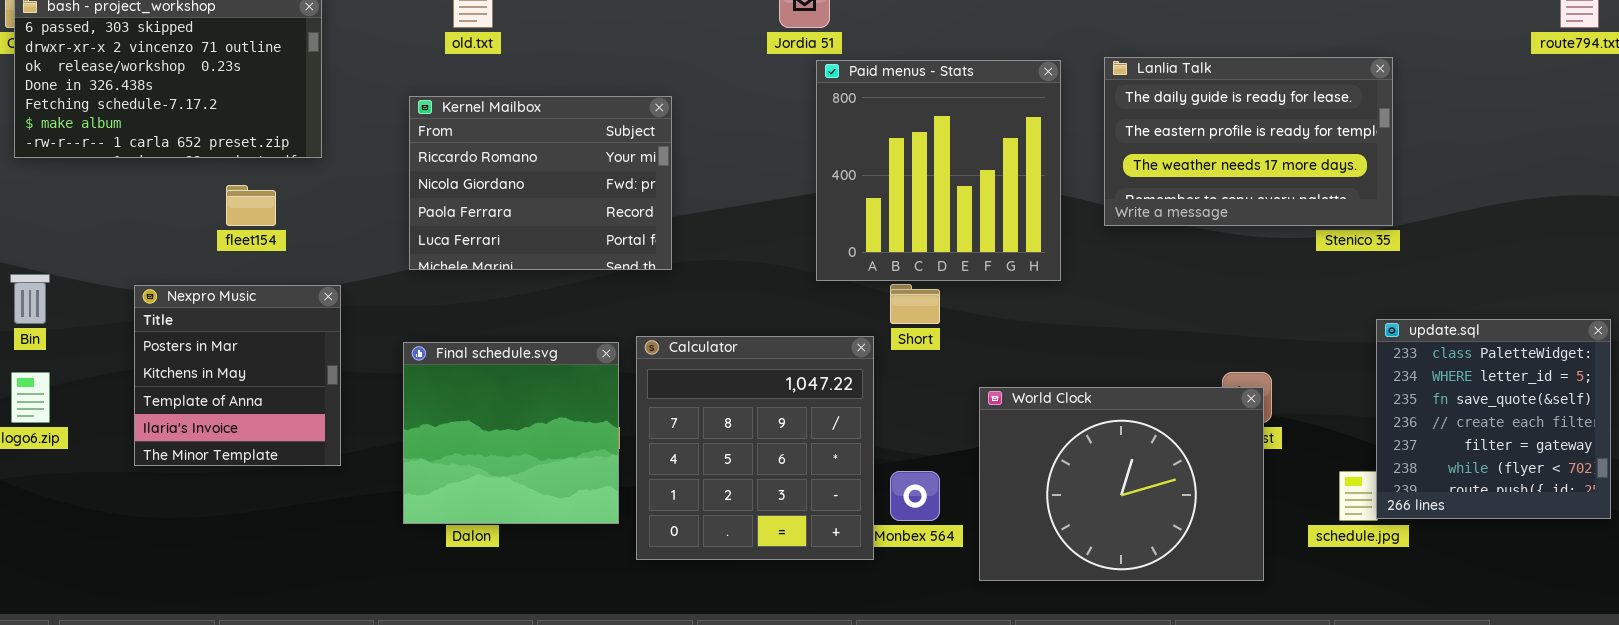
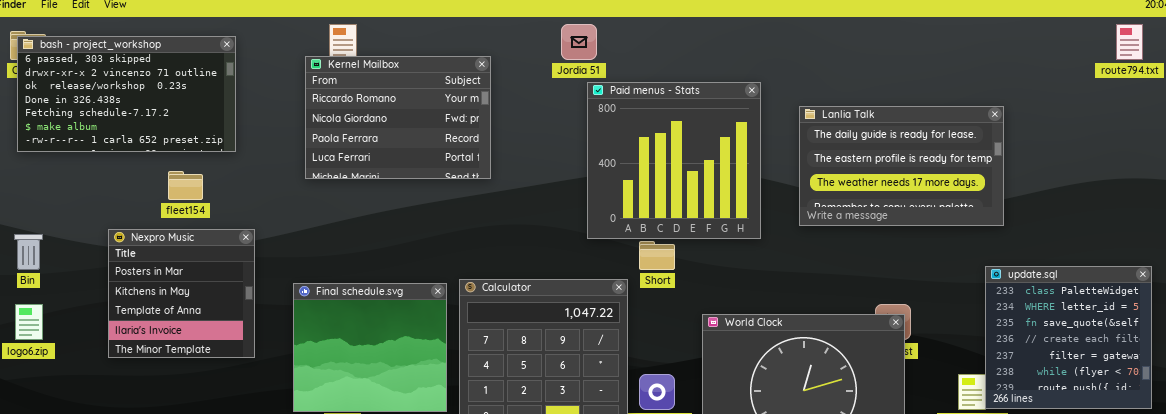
Lanlia Talk: [1104,57,1393,226] -> [799,106,1004,226], moved
Kernel Mailbox: [409,96,672,270] -> [305,56,491,179], moved
Nexpro Music: [134,285,341,466] -> [108,229,255,358], moved

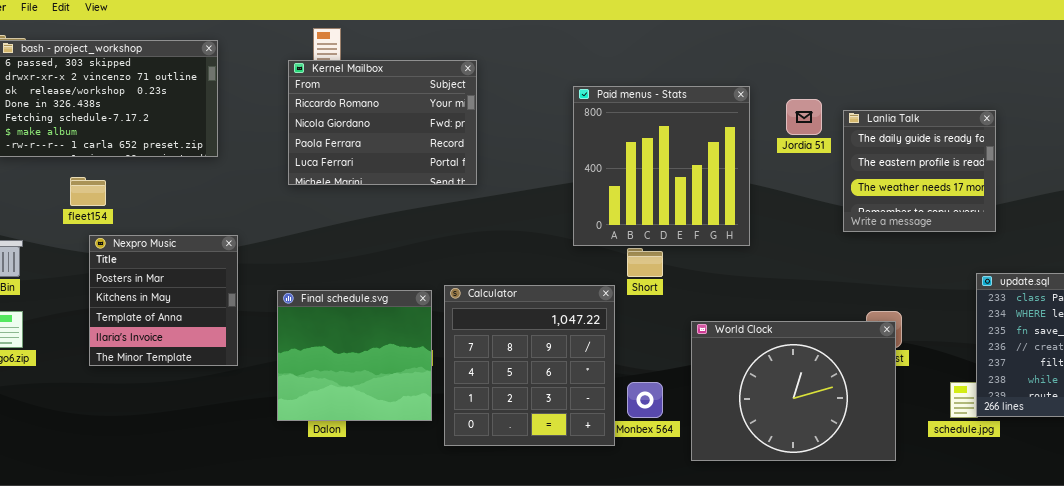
Jordia 51: [561,24,597,60] -> [786,99,822,135], moved
Lanlia Talk: [799,106,1004,226] -> [843,110,996,232], resized
fleet154: [168,171,203,200] -> [70,177,106,206], moved

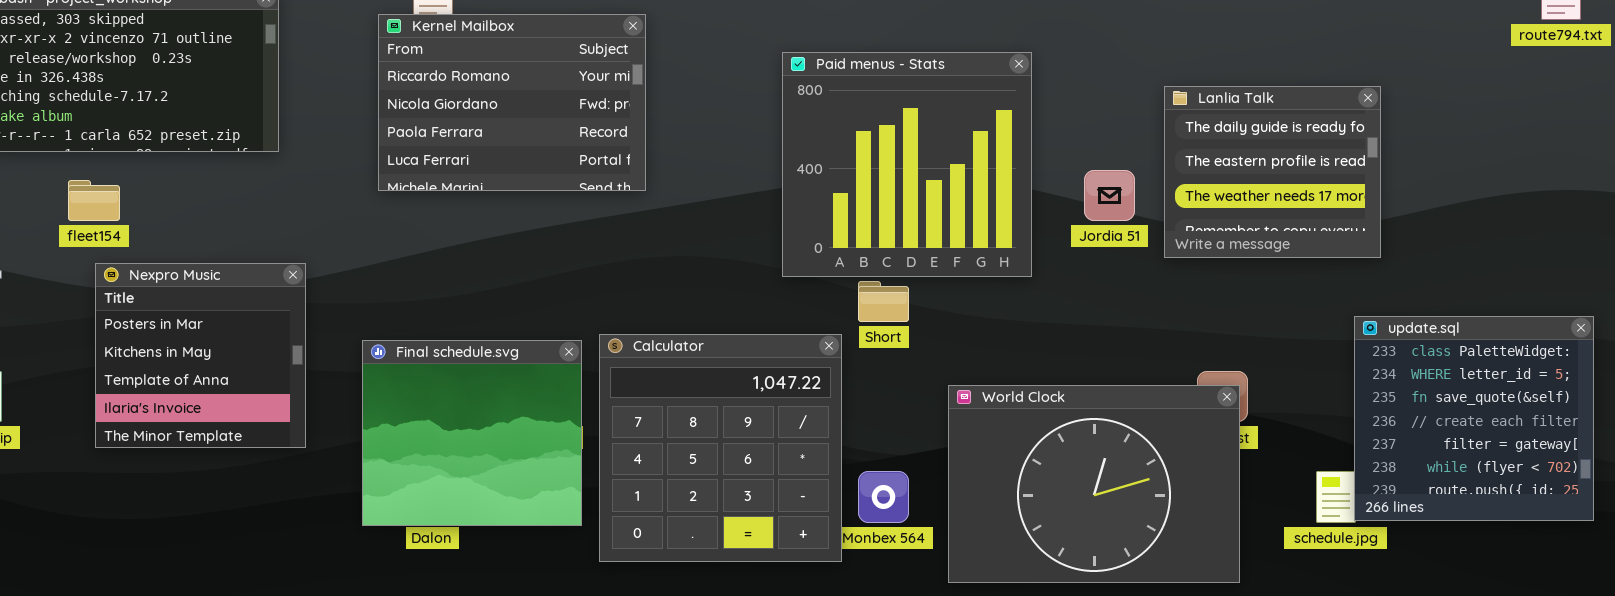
Jordia 51: [786,99,822,135] -> [1084,170,1135,221], moved

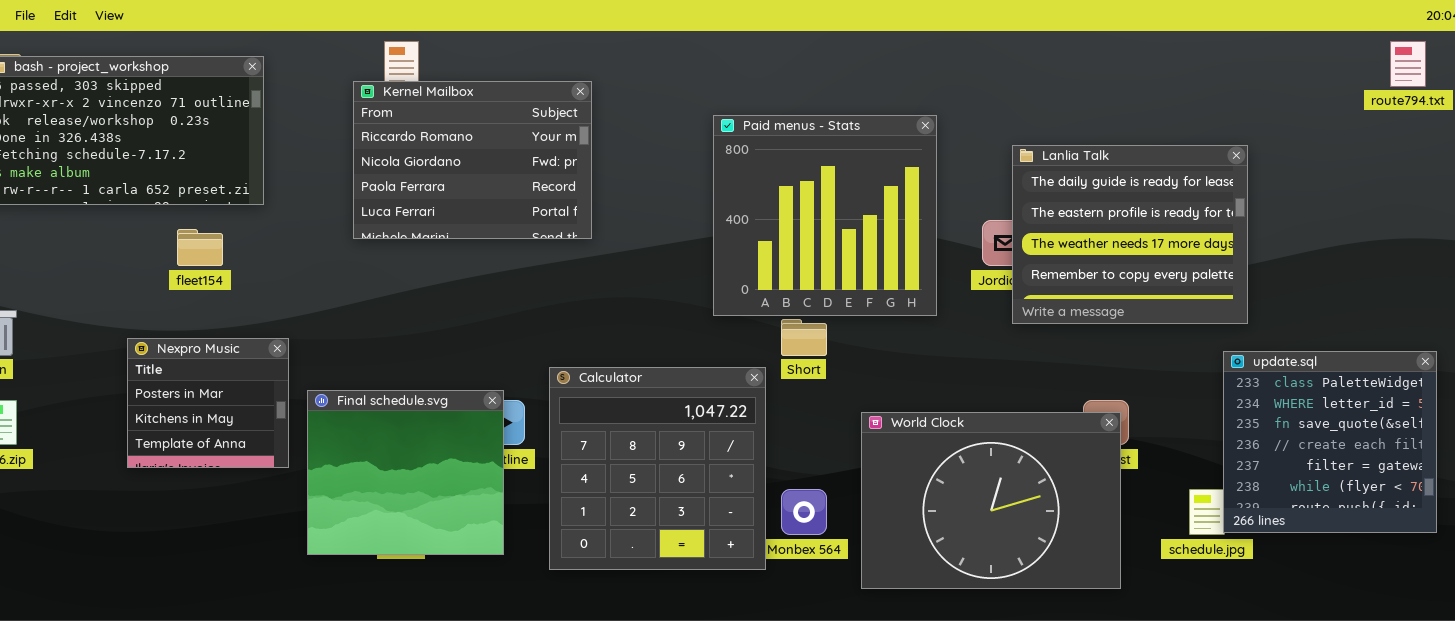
Lanlia Talk: [1164,86,1381,258] -> [1012,145,1248,324], resized
fleet154: [68,180,120,221] -> [177,229,223,266], moved
Nexpro Music: [95,263,306,448] -> [127,338,289,468], resized
Final schedule.svg: [362,340,582,526] -> [307,390,504,555], moved

